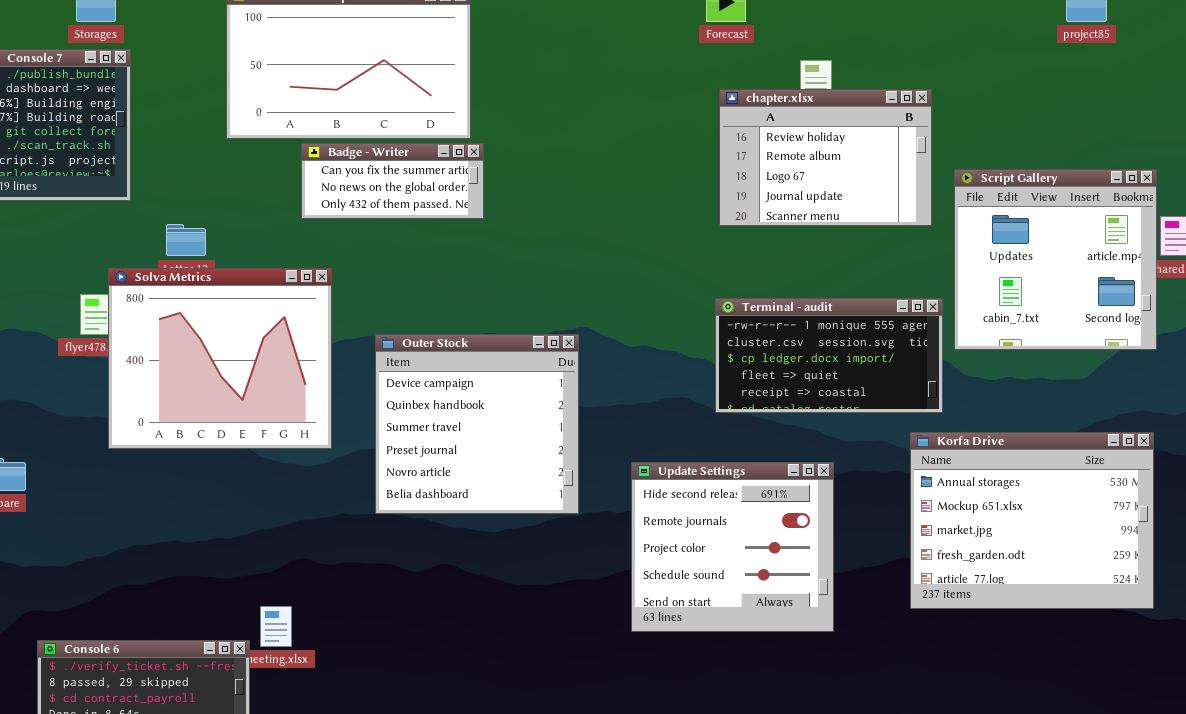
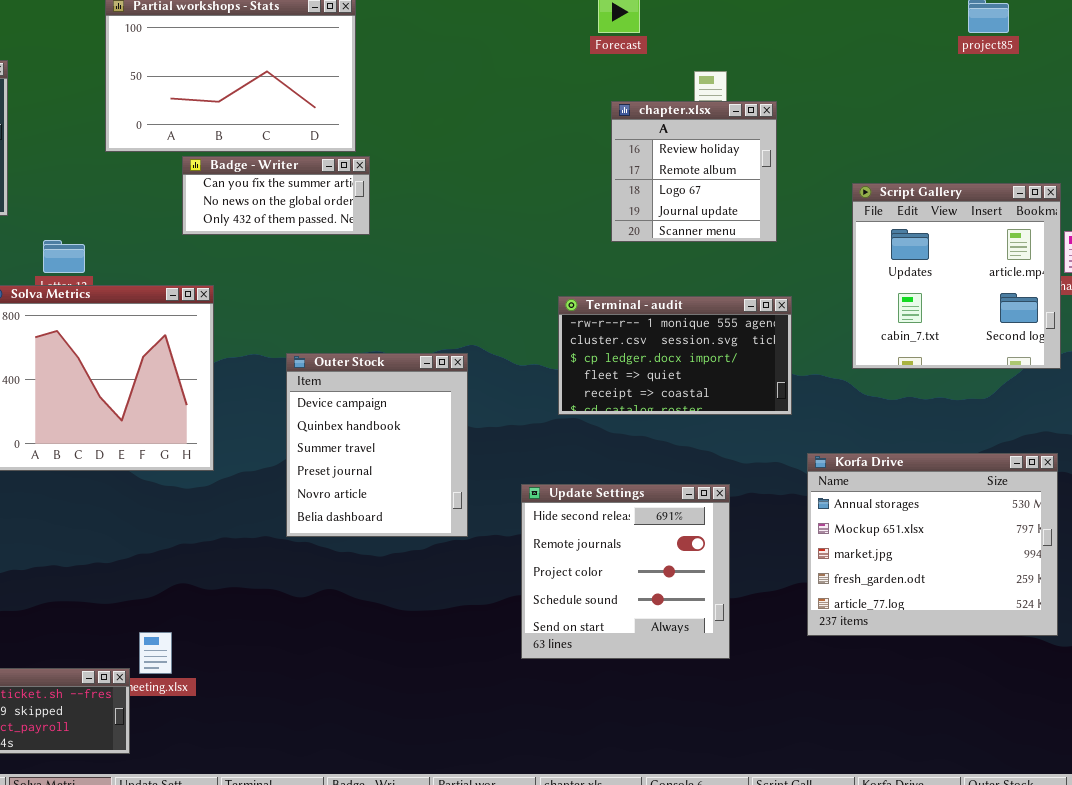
chapter.xlsx: [719,89,932,226] -> [611,101,777,242], resized
Terminal - audit: [715,298,943,413] -> [558,296,792,415], moved
Outer Stock: [375,334,579,514] -> [286,353,468,537], resized

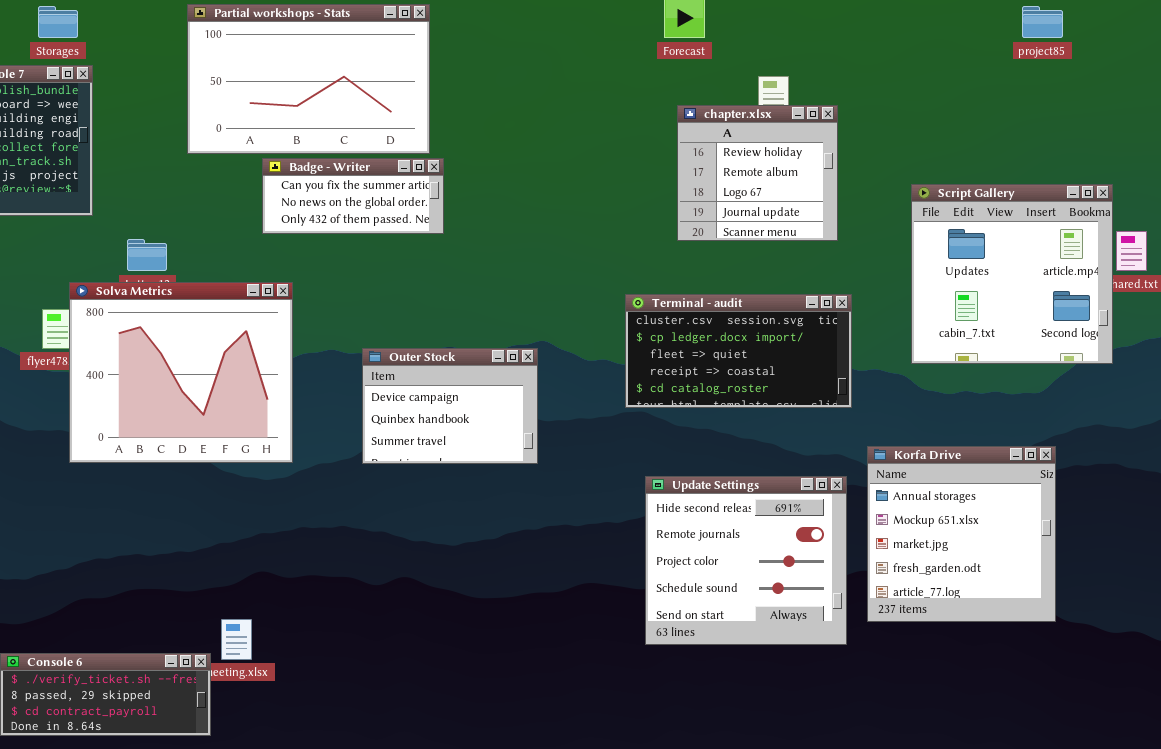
Terminal - audit: [558,296,792,415] -> [625,294,852,408], scrolled down 1 row
Outer Stock: [286,353,468,537] -> [362,348,538,464], resized
Korfa Drive: [807,453,1058,636] -> [867,446,1056,622], resized
Update Settings: [521,484,730,659] -> [645,476,847,645], moved

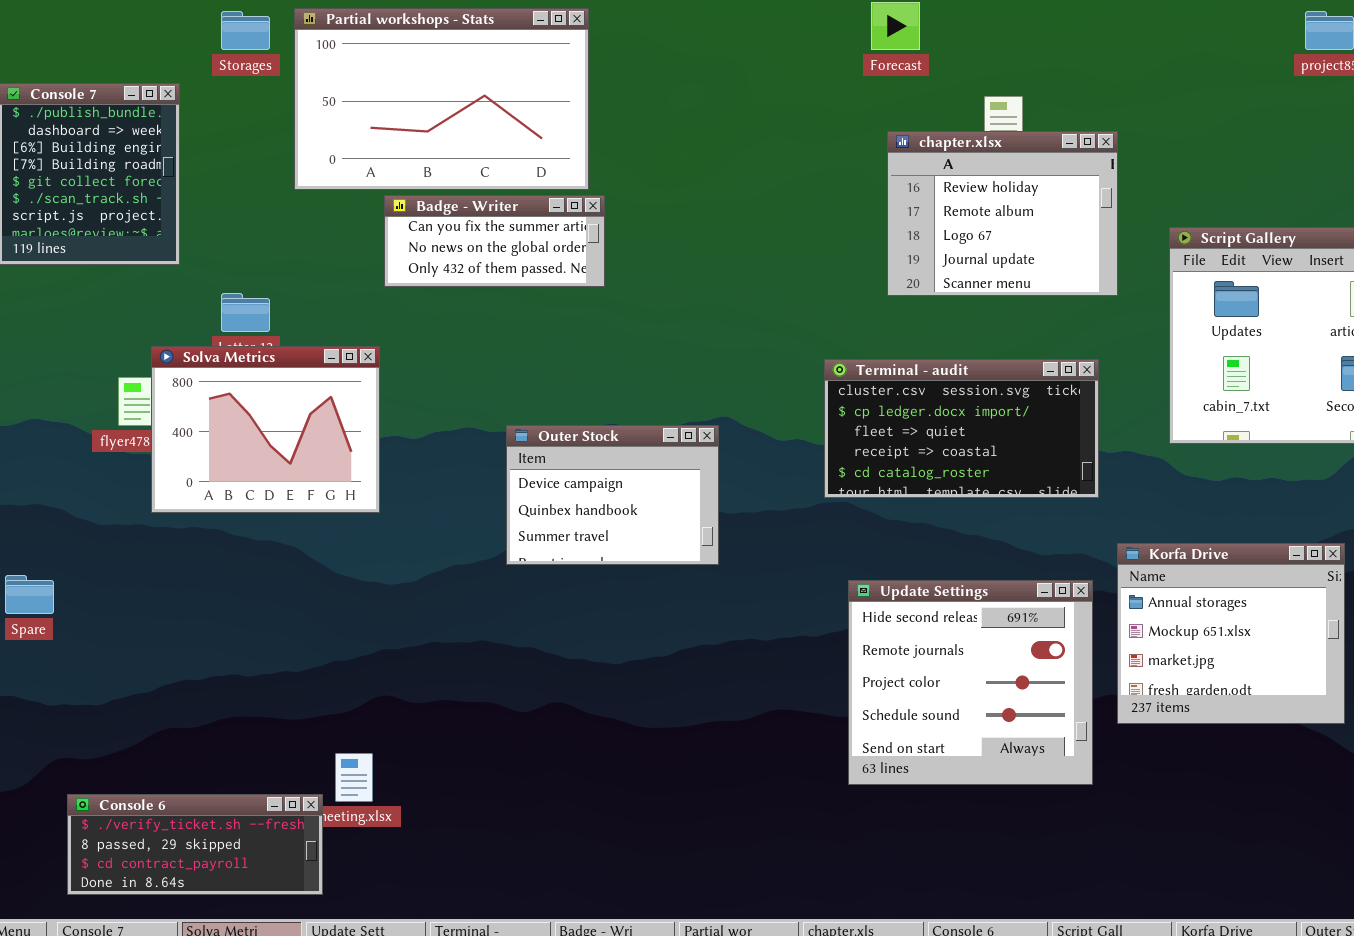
Storages: [38,6,78,38] -> [221,11,270,50], moved
chapter.xlsx: [677,105,838,241] -> [887,131,1118,296], resized
Solva Metrics: [69,282,293,463] -> [151,346,380,513], resized
Korfa Drive: [867,446,1056,622] -> [1117,543,1345,724], resized

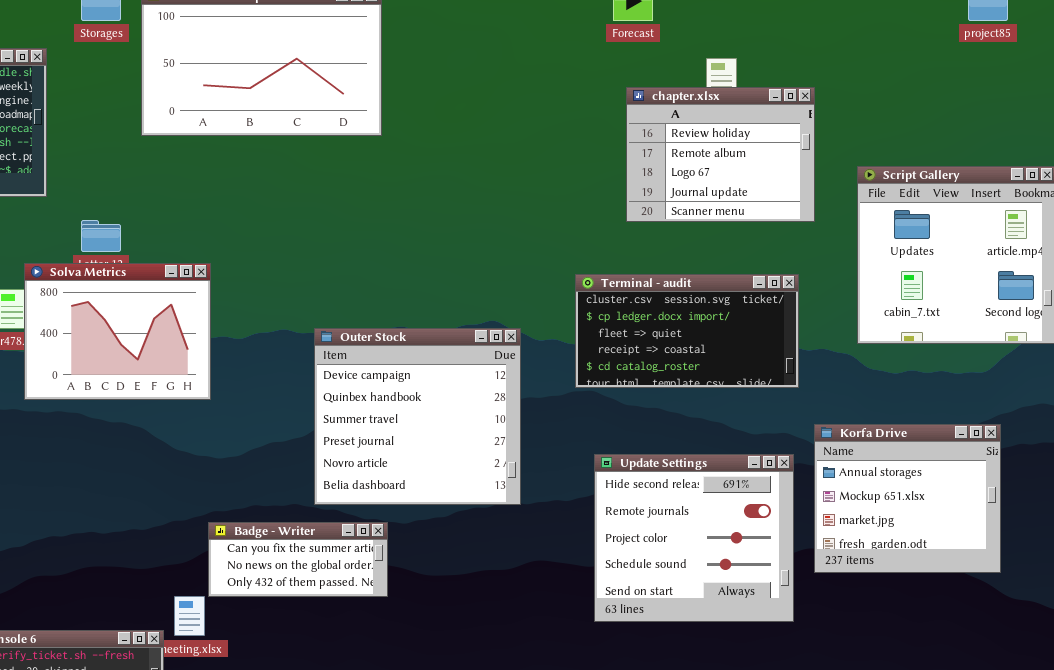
Badge - Writer: [384,195,605,287] -> [208,522,388,597], moved
Outer Stock: [506,425,719,565] -> [314,328,521,505], resized

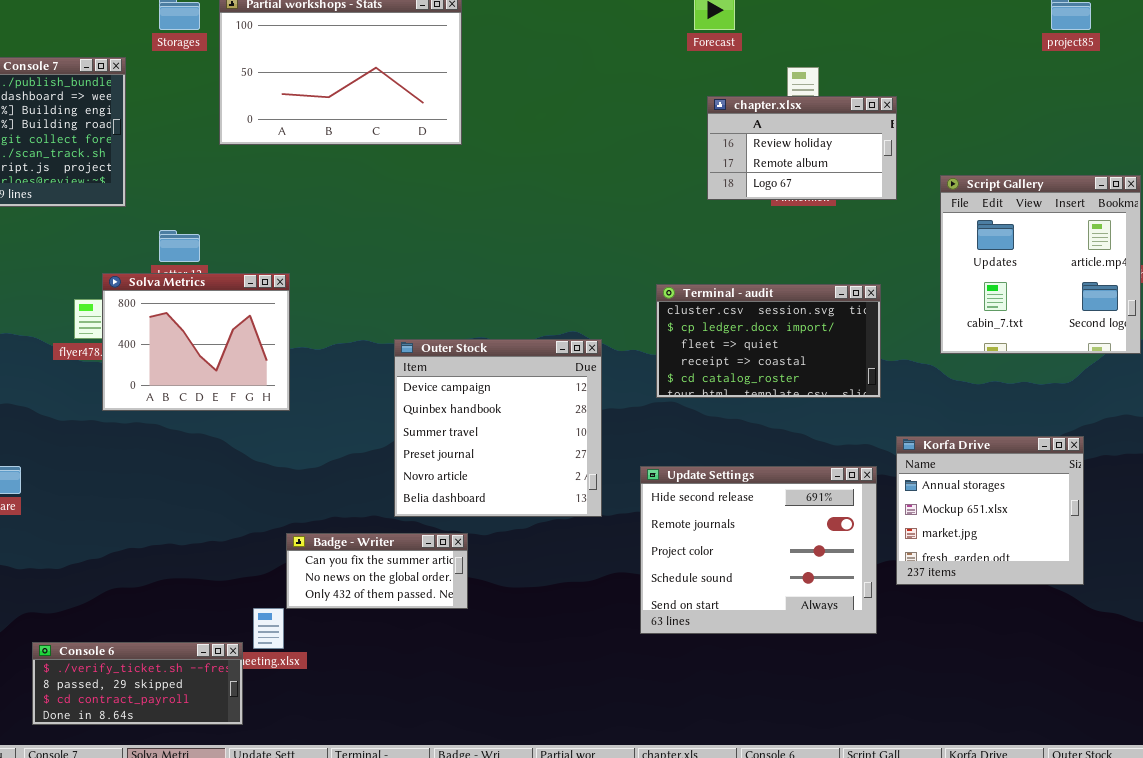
chapter.xlsx: [626,87,815,222] -> [707,96,897,200], resized
Update Settings: [594,454,794,622] -> [640,466,877,634], resized

